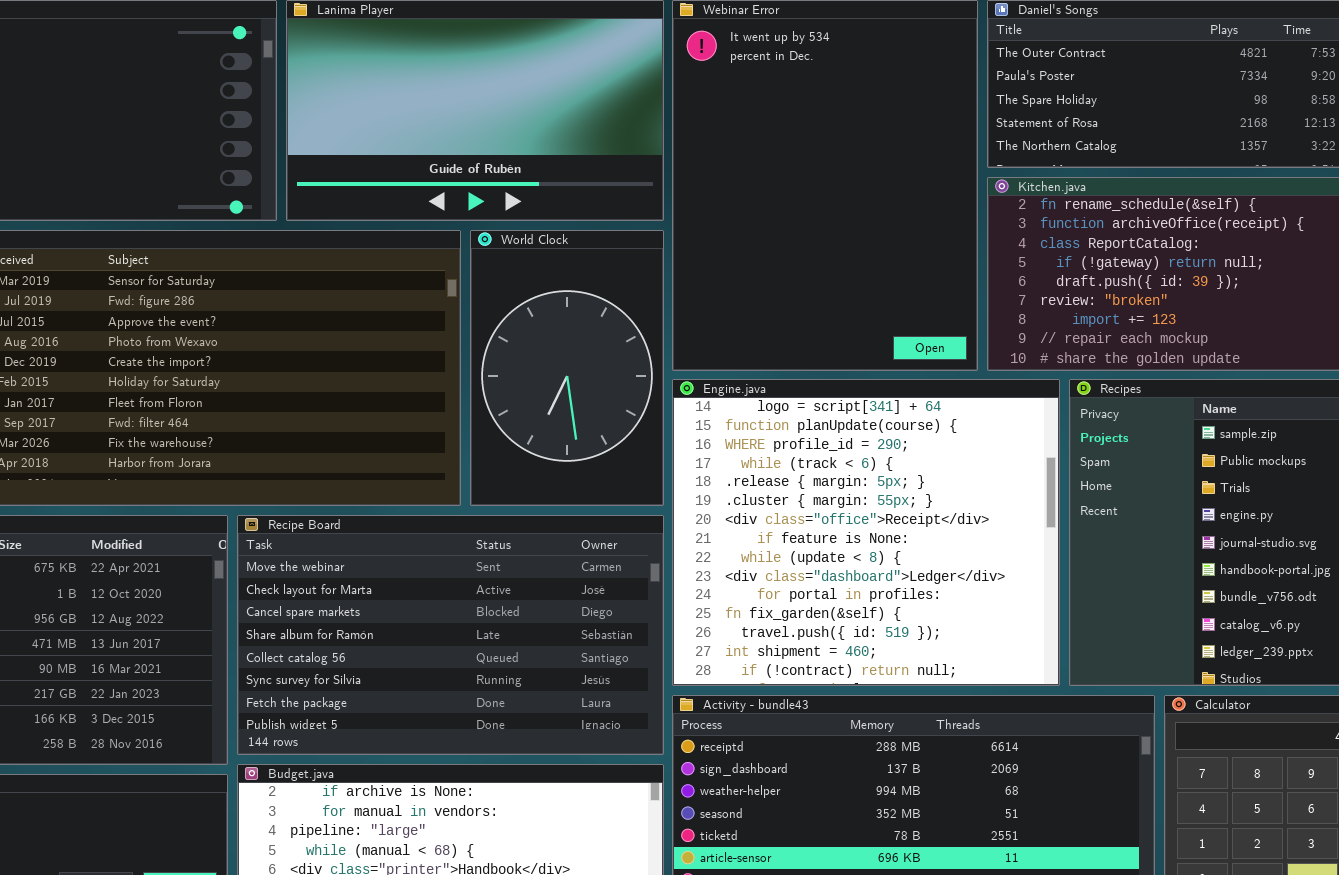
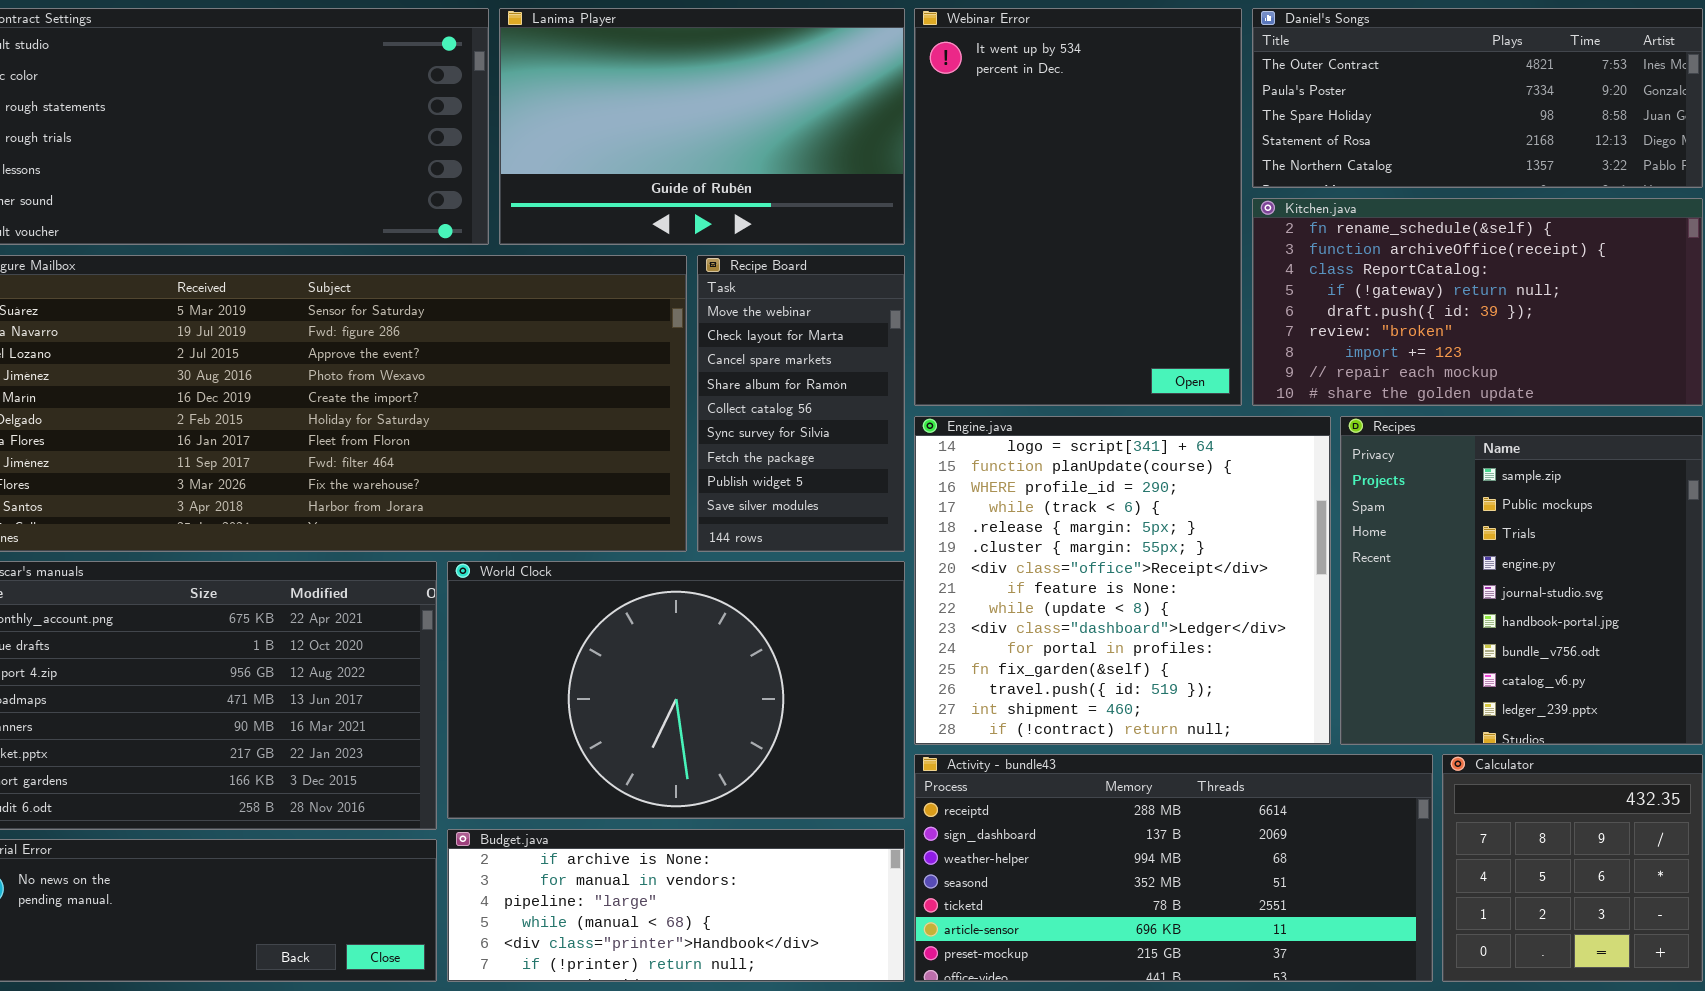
World Clock: [470,230,664,506] -> [447,561,905,819], moved, resized
Recipe Board: [237,515,664,755] -> [697,255,905,552], moved, resized

